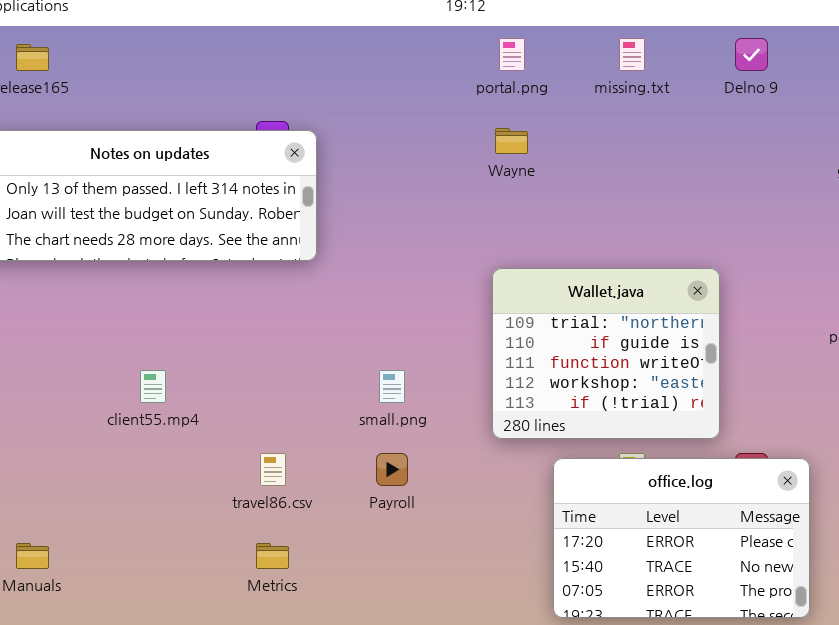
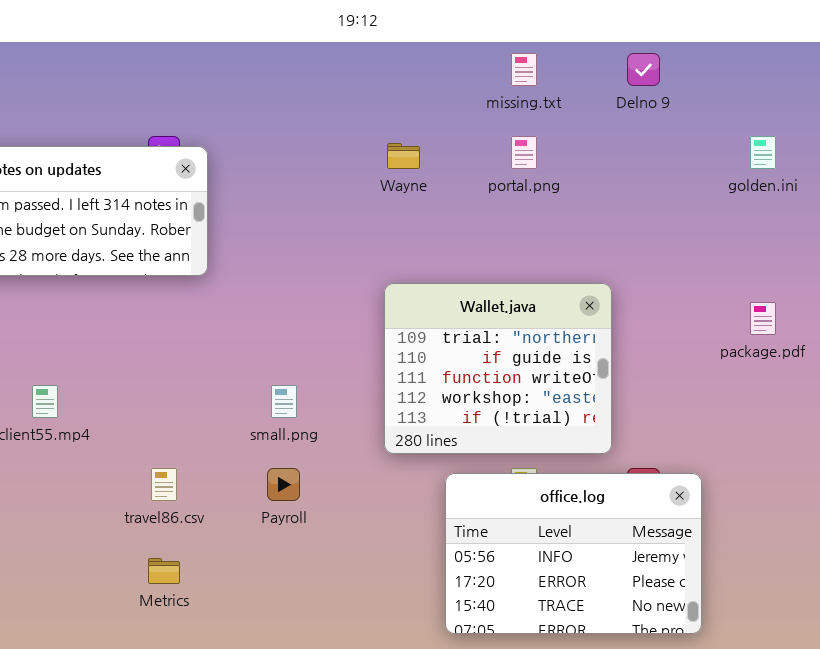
portal.png: [499,38,525,71] -> [511,136,537,169], moved
office.log: [553,458,810,618] -> [445,473,702,634], scrolled up 1 row

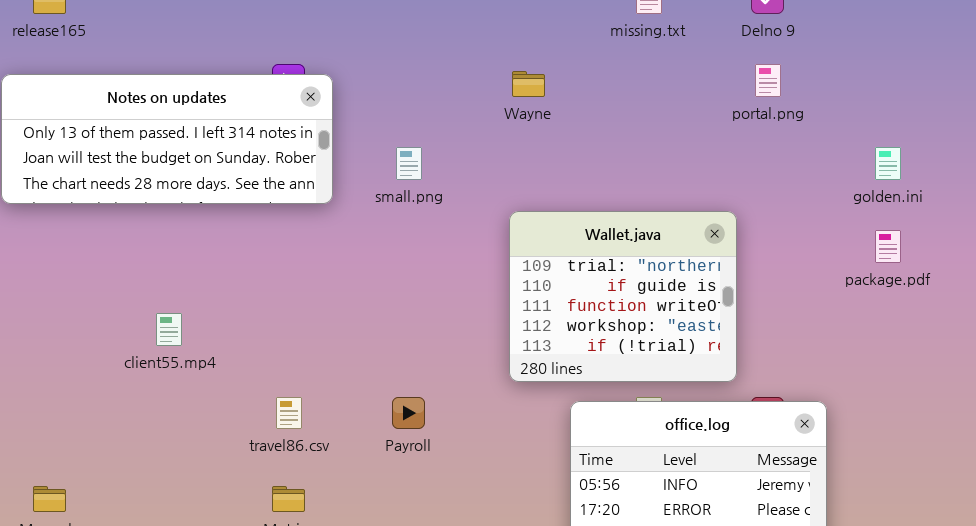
portal.png: [511,136,537,169] -> [755,64,781,97], moved
golden.ini: [750,136,776,169] -> [875,147,901,180], moved
small.png: [271,385,297,418] -> [396,147,422,180], moved

